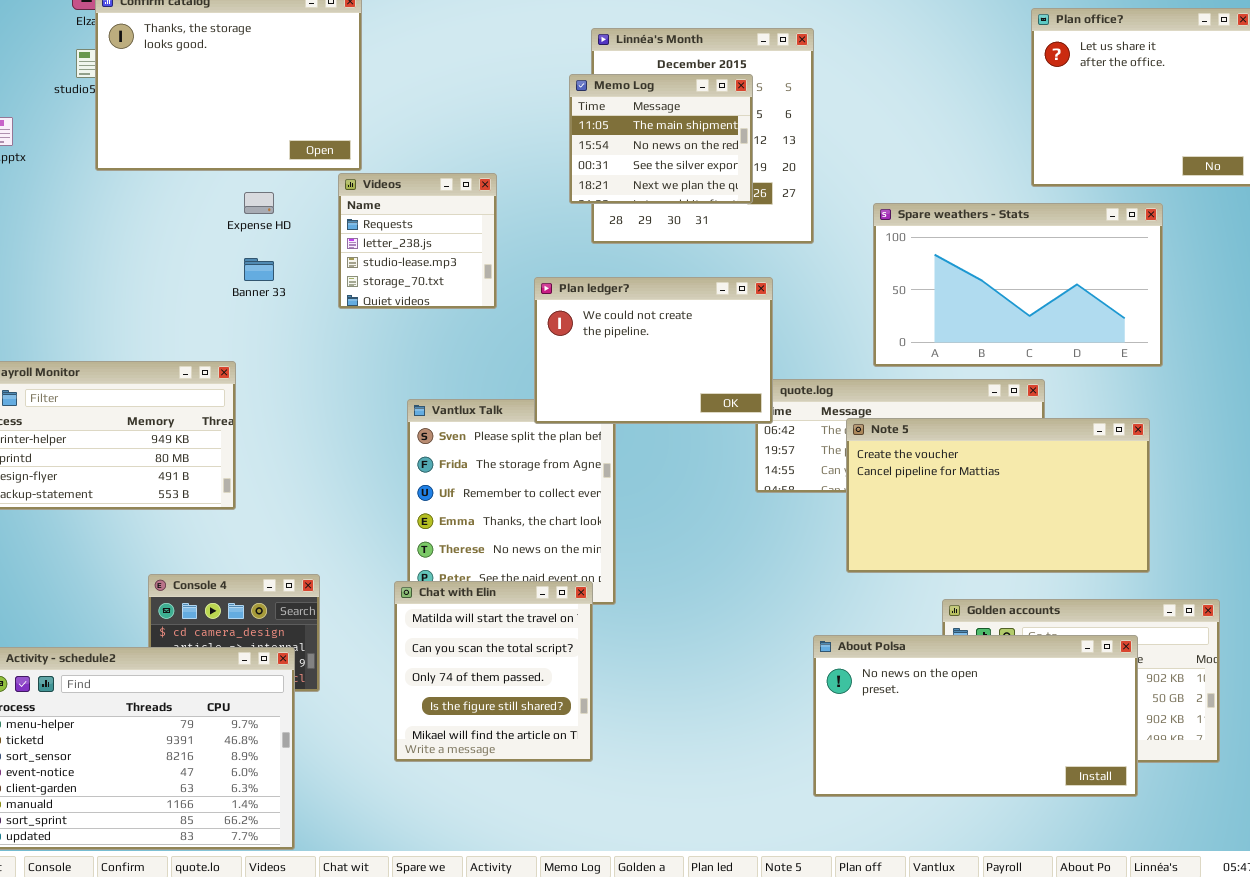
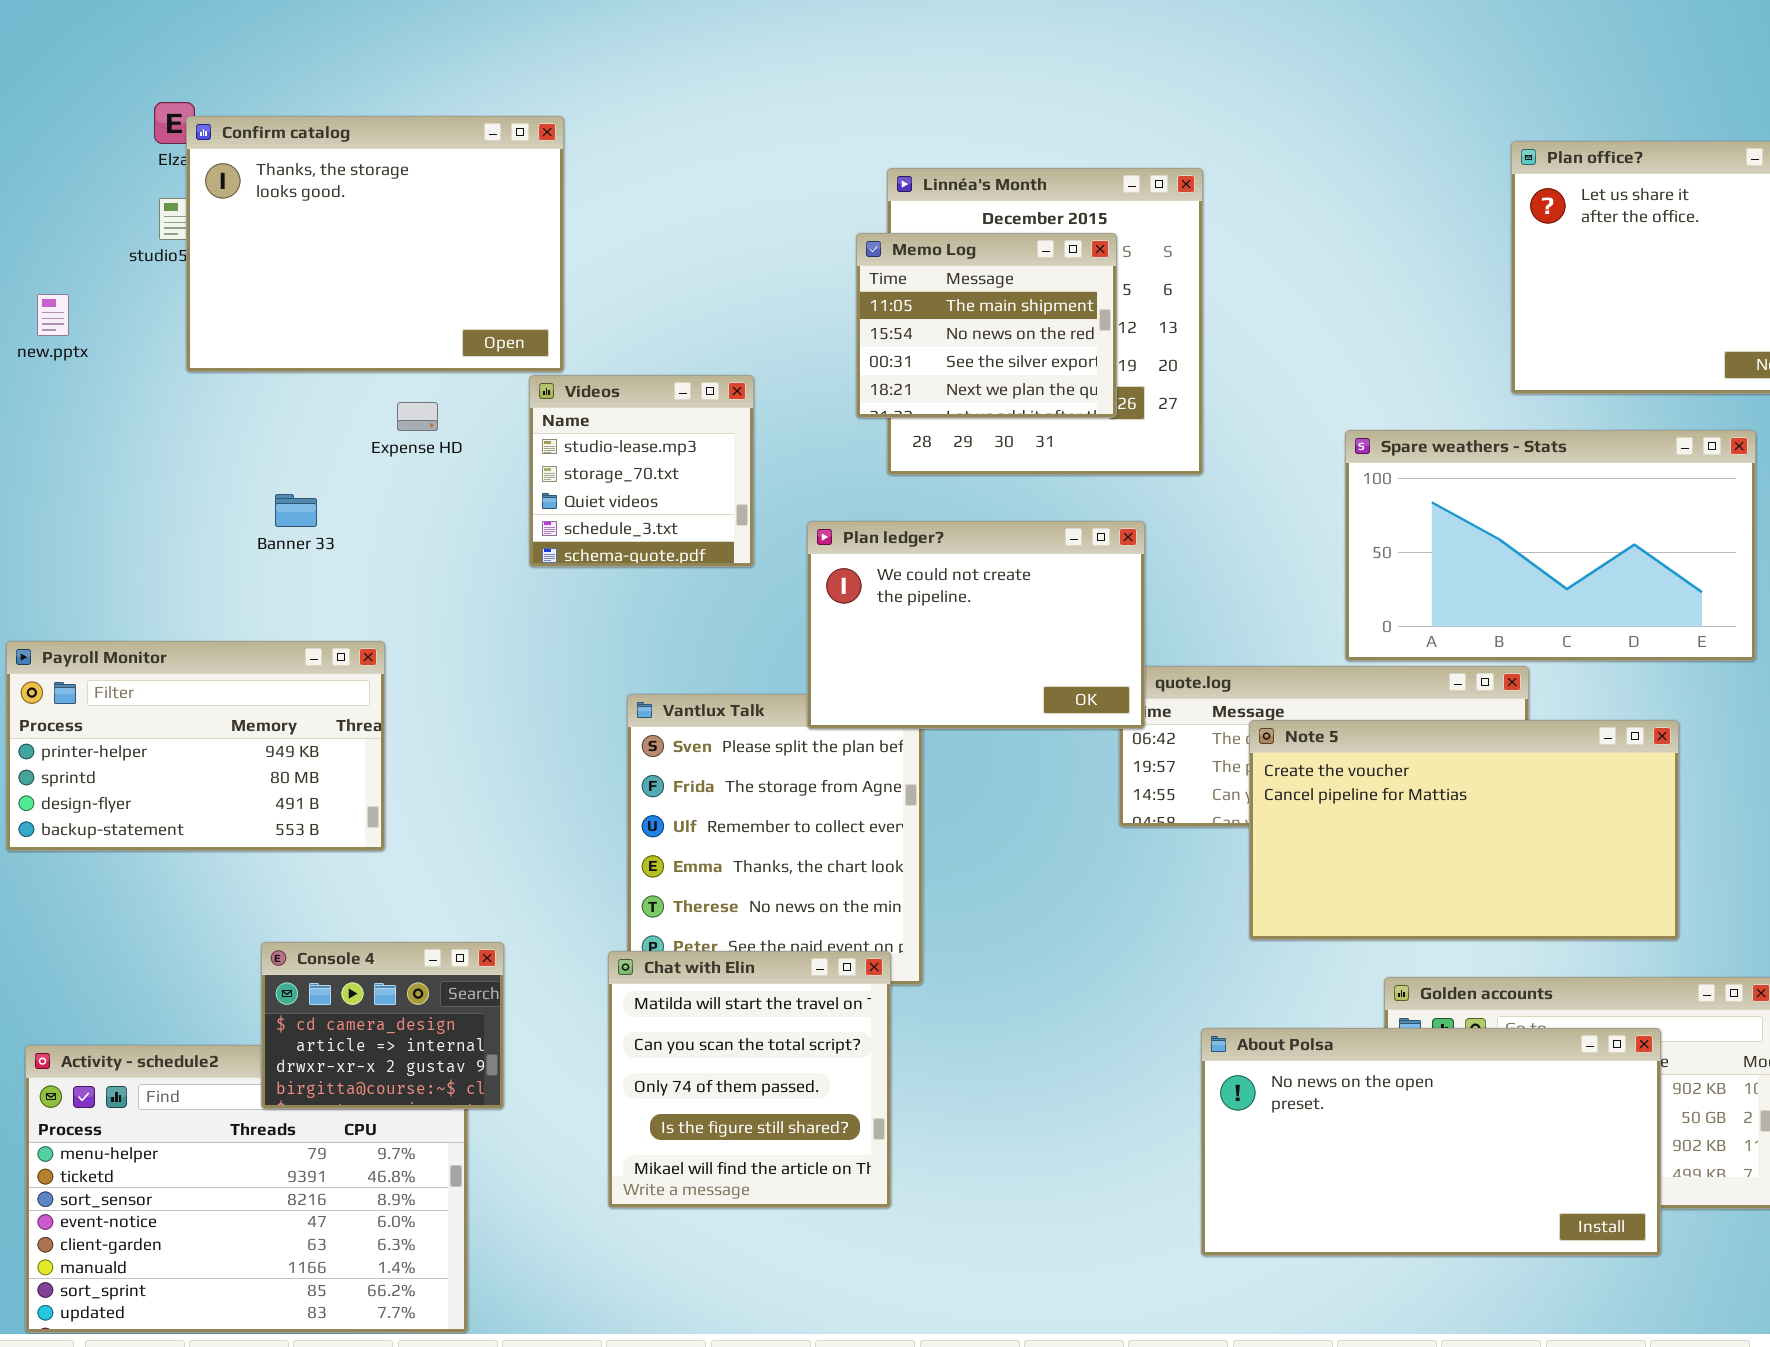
Videos: [338,173,497,309] -> [529,375,754,567], scrolled down 2 rows
Spare weathers - Stats: [873,203,1163,367] -> [1345,430,1756,661], moved
Banner 33: [244,258,274,281] -> [275,494,317,527], moved
Console 4: [148,574,320,692] -> [261,942,504,1109], raised

